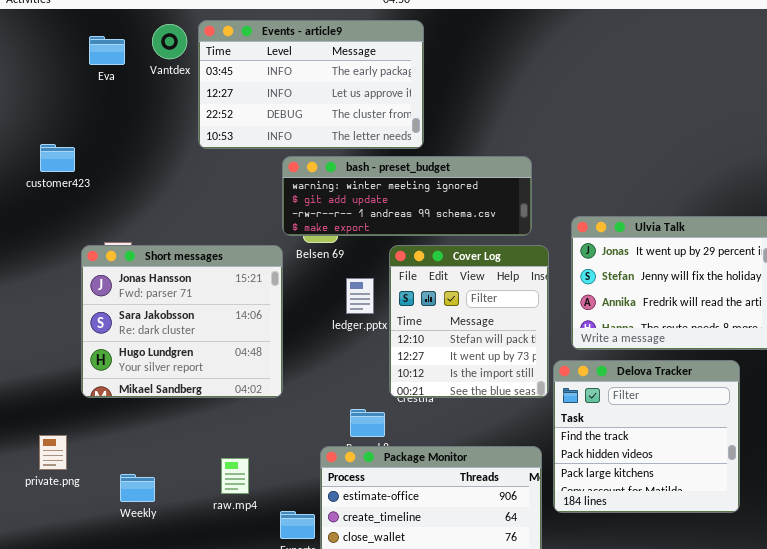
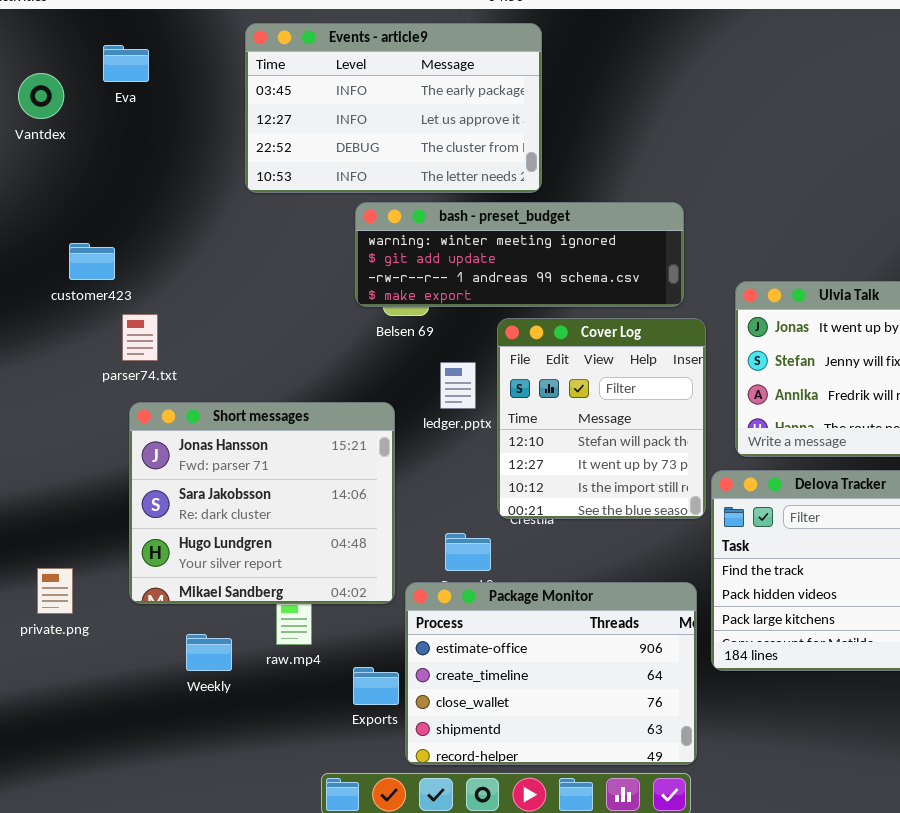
Vantdex: [152,24,187,59] -> [18,73,64,119], moved
customer423: [40,144,75,172] -> [69,243,115,280], moved
Short messages: [81,245,283,398] -> [129,402,395,604], moved
Weekly: [120,474,155,502] -> [186,634,232,671], moved

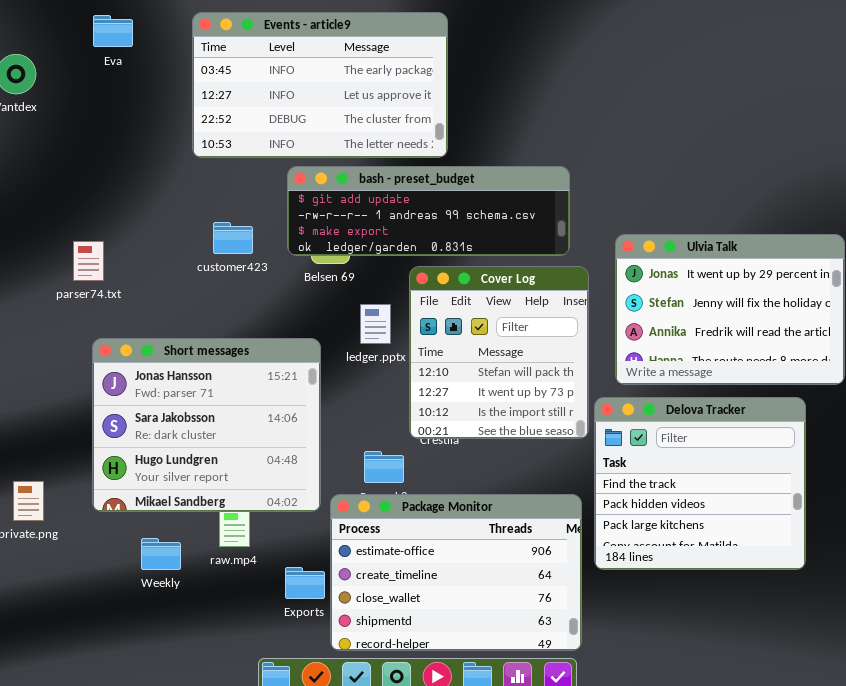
Eva: [103,45,149,82] -> [93,15,133,47], moved
bash - preset_budget: [355,202,684,307] -> [287,166,570,256], scrolled down 1 row
customer423: [69,243,115,280] -> [213,222,253,254], moved
parser74.txt: [122,314,158,361] -> [73,241,104,281], moved

